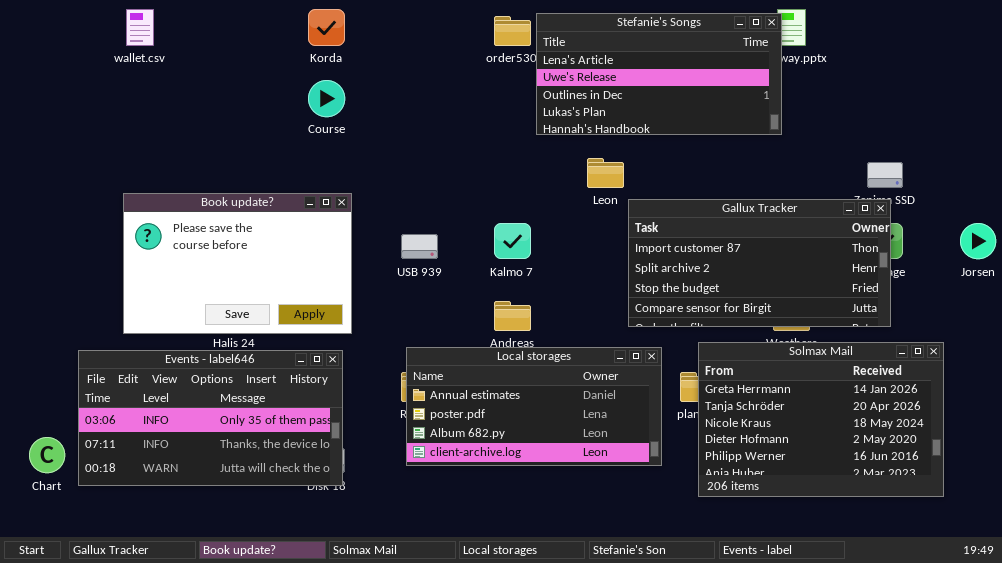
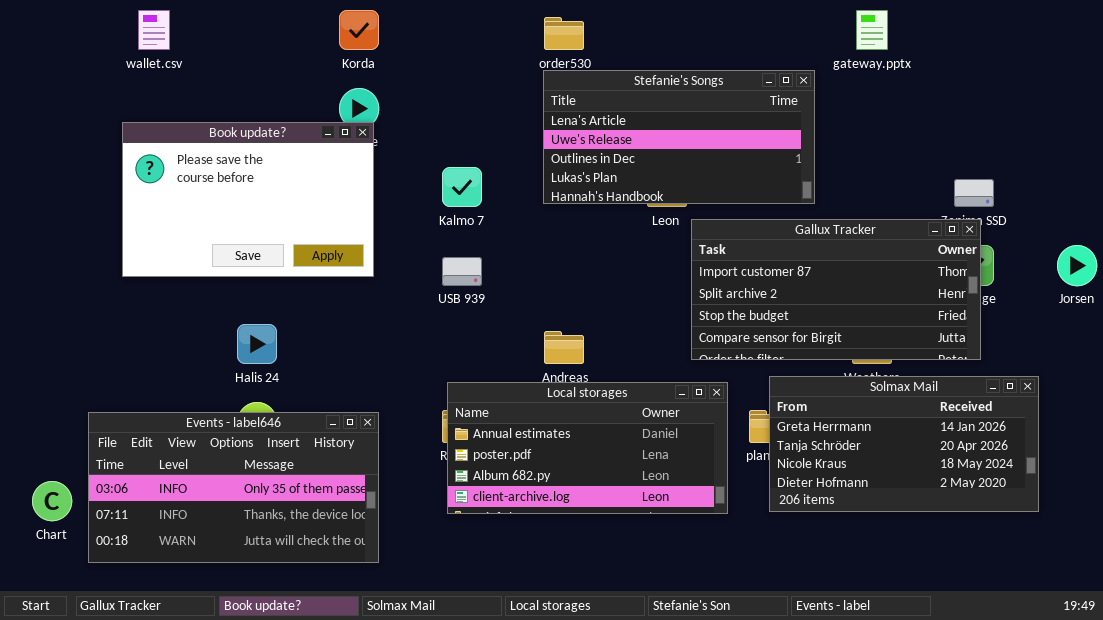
Stefanie's Songs: [536,13,782,135] -> [543,70,815,204], moved
Book update?: [123,193,352,334] -> [122,122,374,277], moved
Kalmo 7: [494,223,531,259] -> [442,167,482,207], moved
Solmax Mail: [698,342,944,497] -> [769,376,1039,512], resized
Events - label646: [78,350,343,486] -> [88,412,379,563], moved

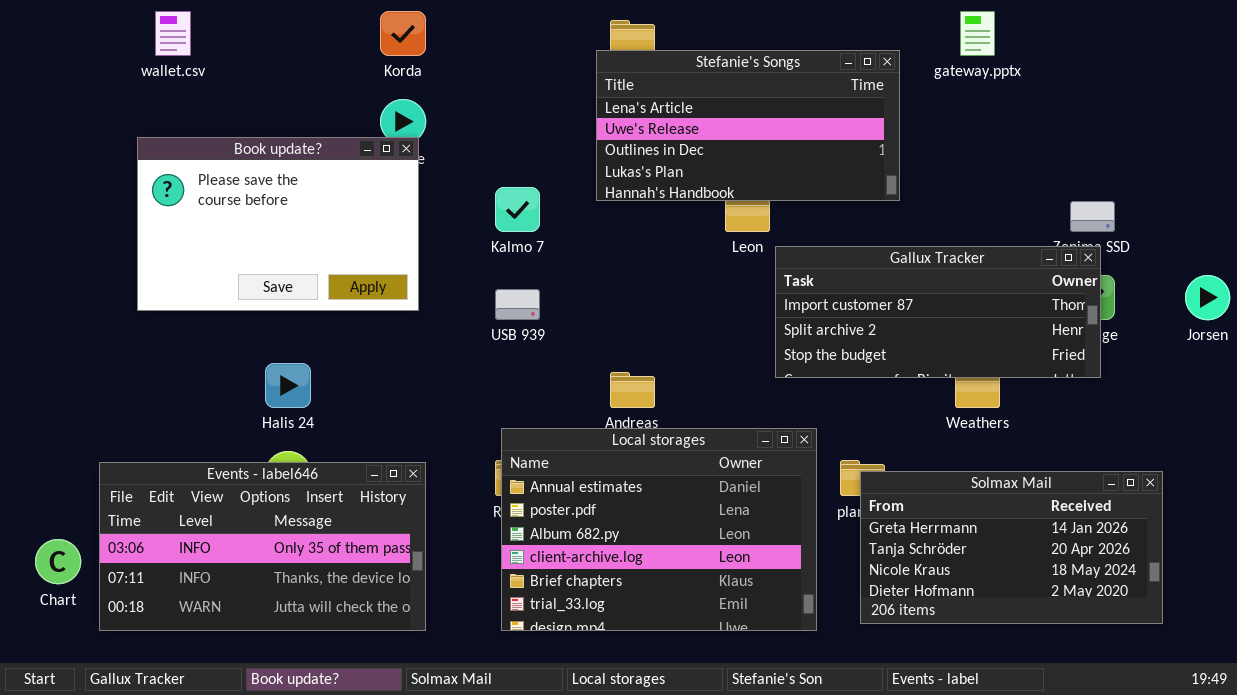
Stefanie's Songs: [543,70,815,204] -> [596,50,900,201], moved
Gallux Tracker: [691,219,981,360] -> [775,246,1101,378], resized
Solmax Mail: [769,376,1039,512] -> [860,471,1163,624], moved
Local storages: [447,382,728,514] -> [501,428,817,631], resized

